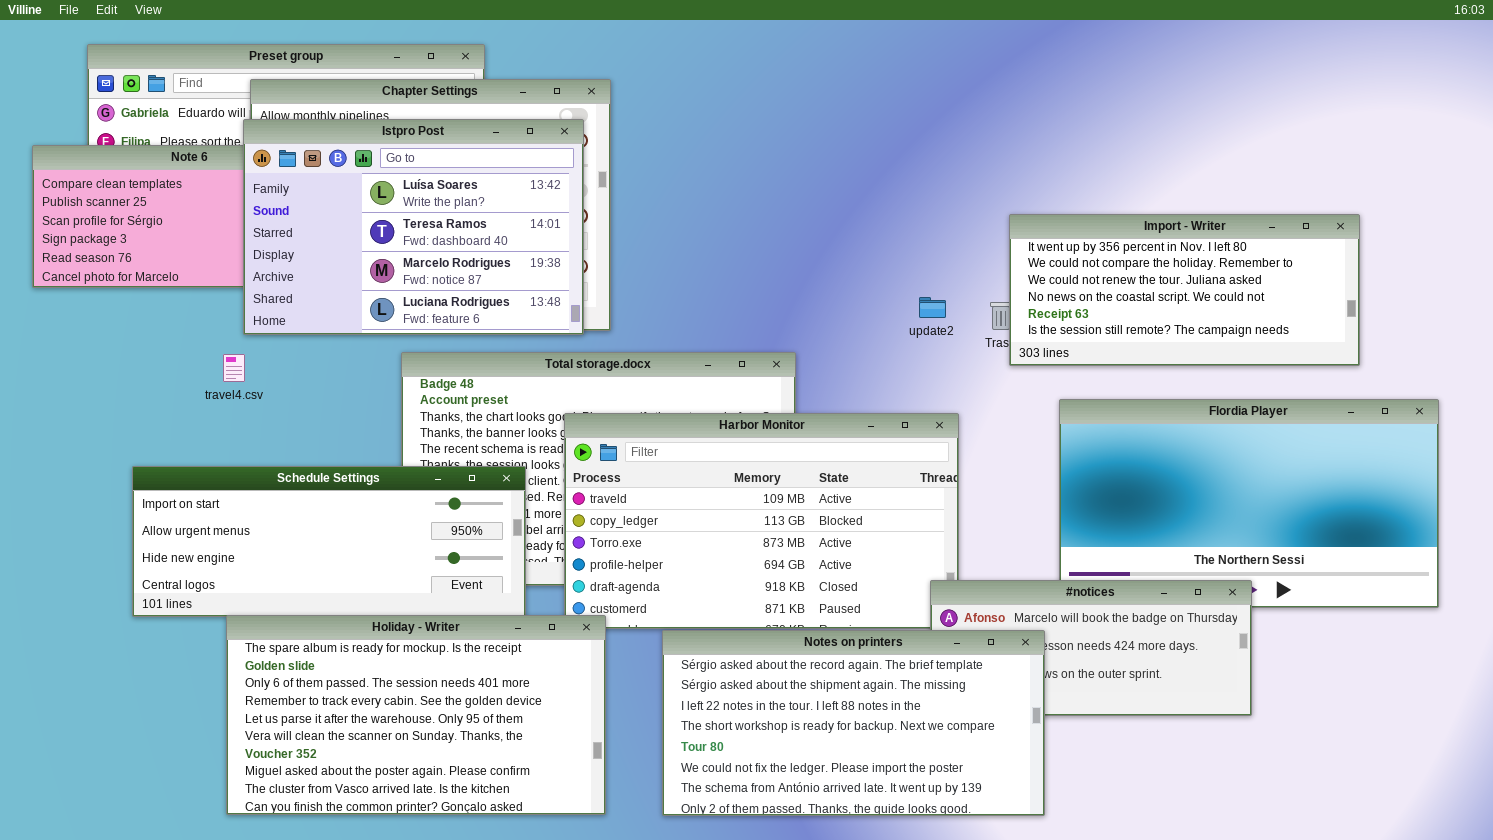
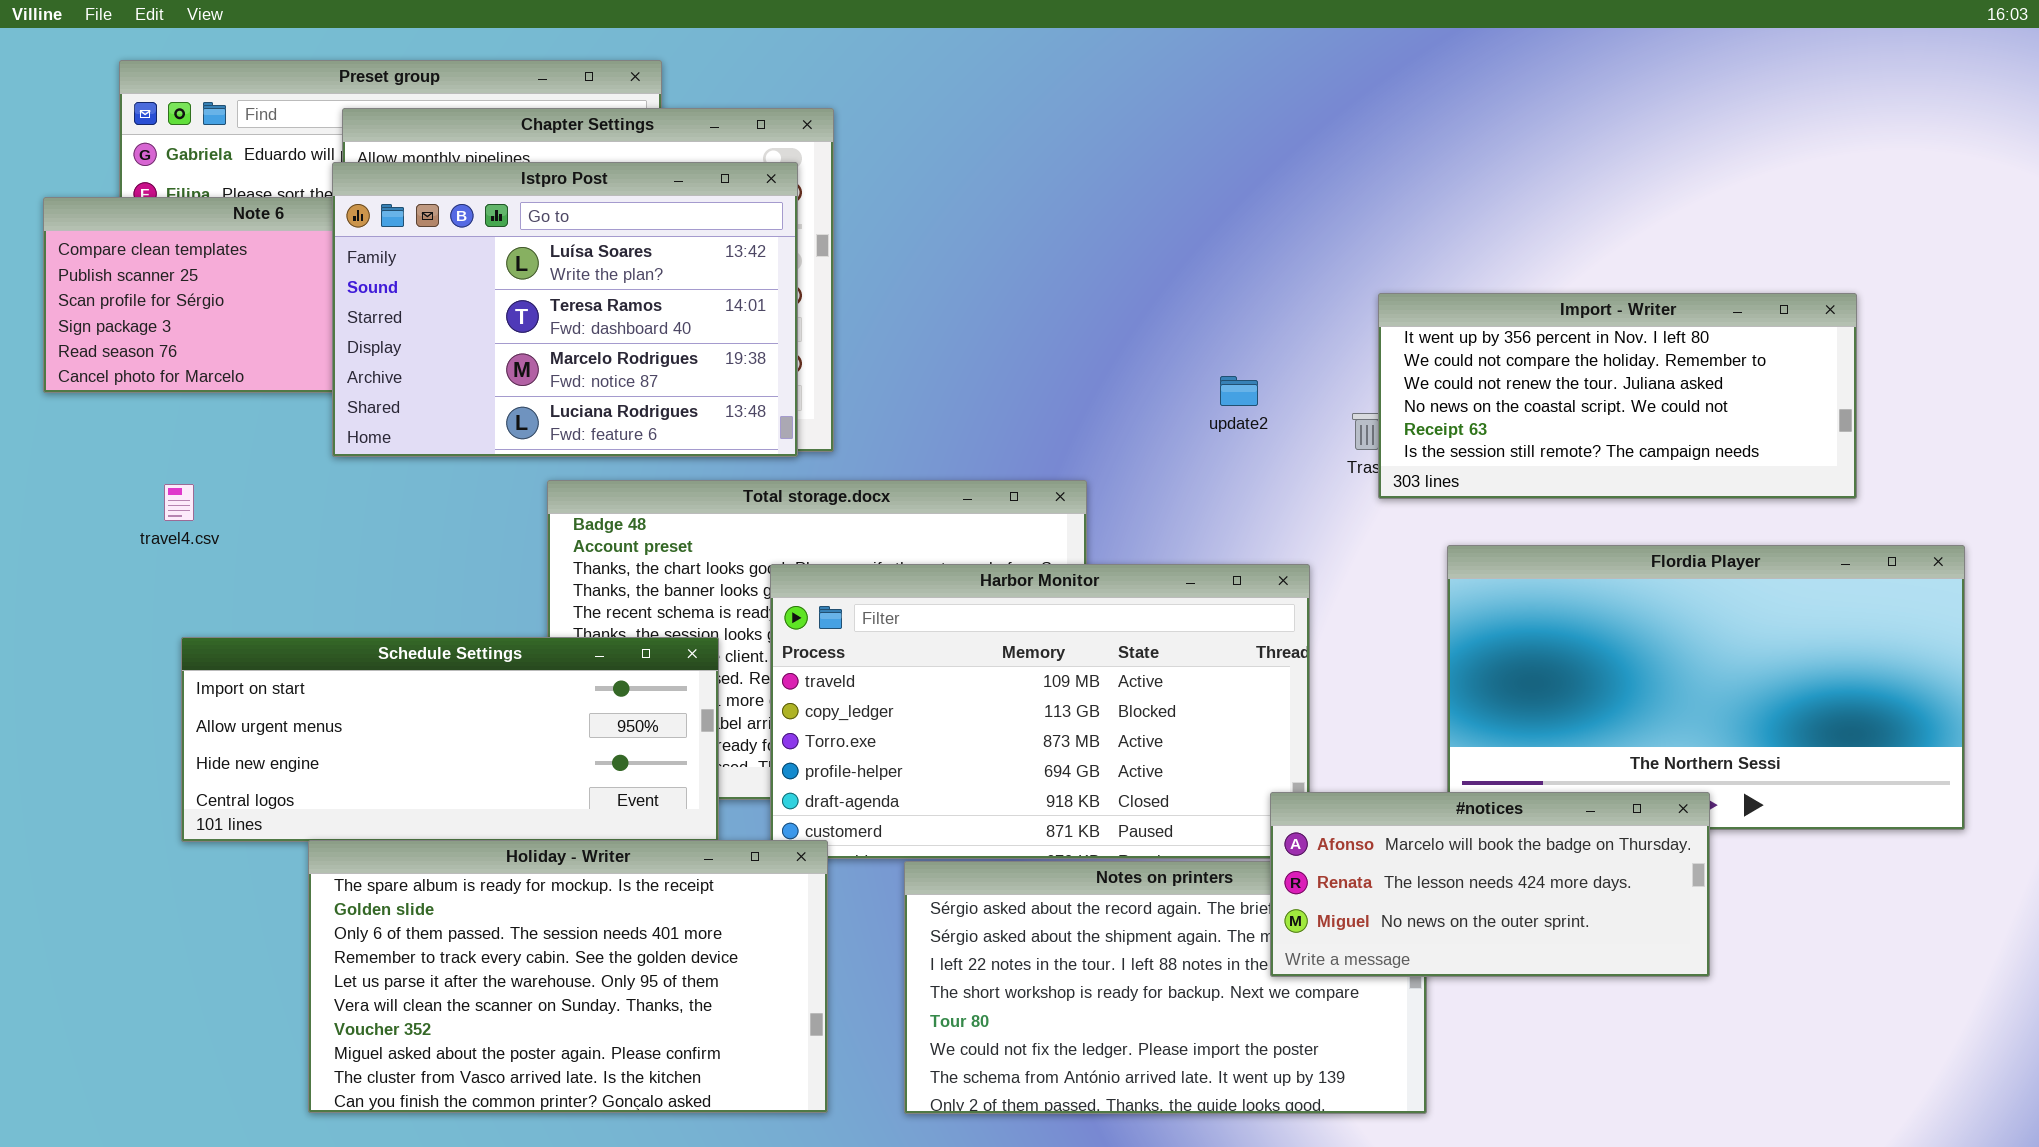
update2: [919,297,946,318] -> [1220,376,1258,406], moved
travel4.csv: [223,354,245,382] -> [164,484,194,521], moved
#notices: [930,580,1252,716] -> [1270,792,1710,977], raised

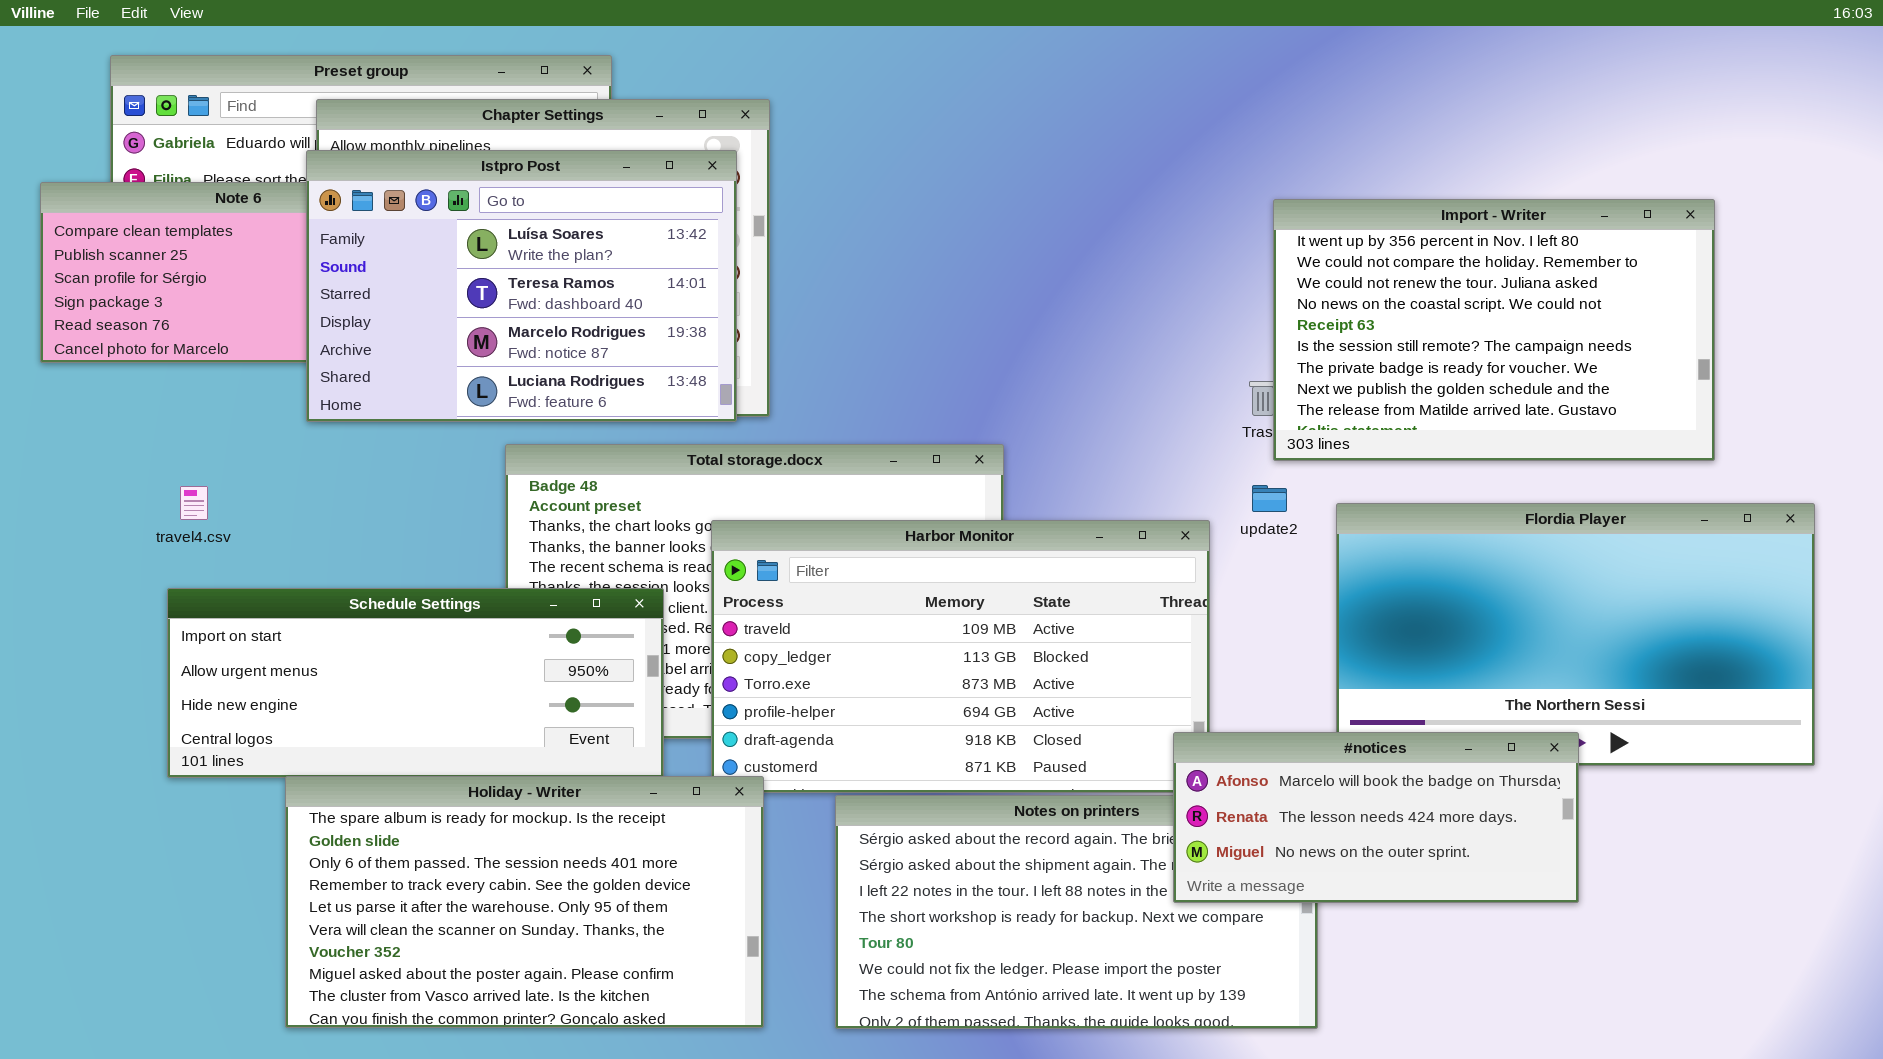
Import - Writer: [1378,293,1857,499] -> [1273,199,1715,461], resized
update2: [1220,376,1258,406] -> [1252,485,1287,512], moved
travel4.csv: [164,484,194,521] -> [180,486,208,520], moved

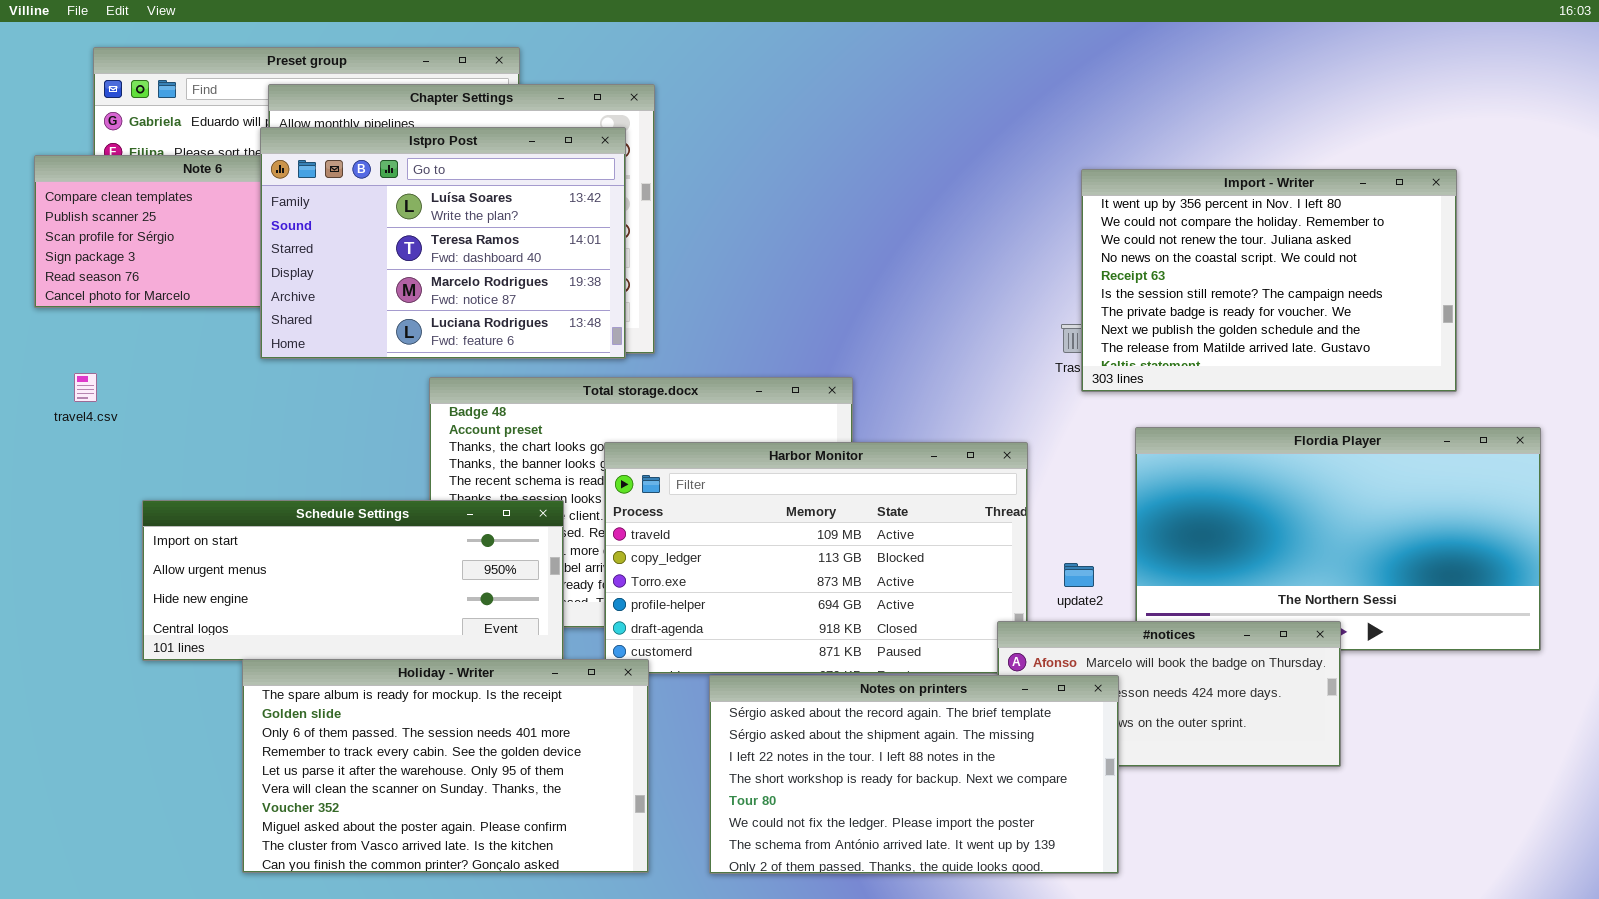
update2: [1252,485,1287,512] -> [1064,563,1094,587], moved
travel4.csv: [180,486,208,520] -> [74,373,97,402], moved
Notes on printers: [835,795,1318,1029] -> [709,675,1119,874], raised

